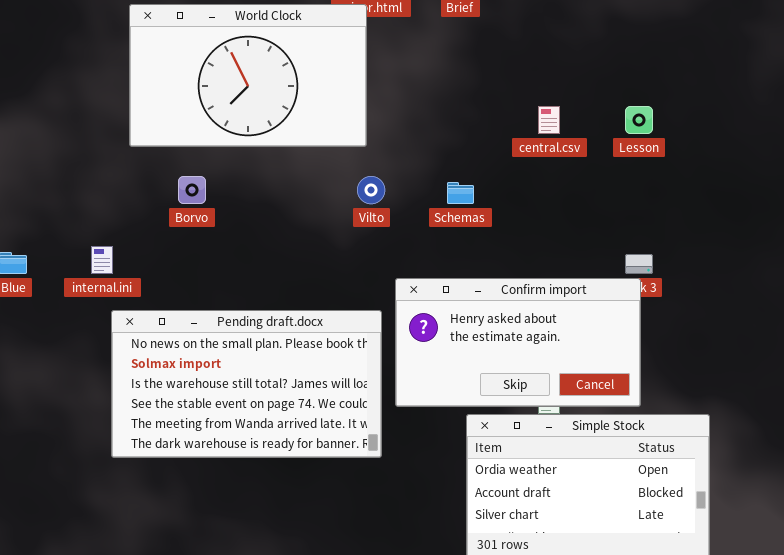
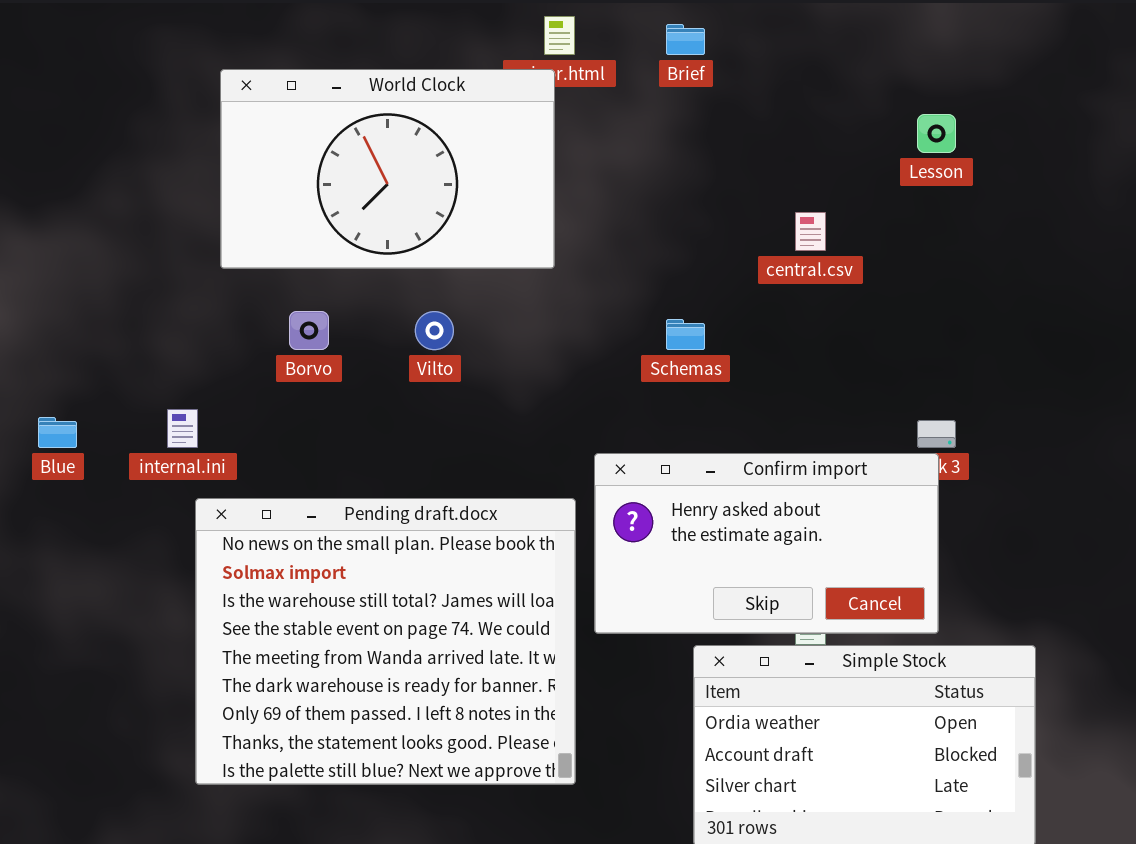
Lesson: [625,106,653,134] -> [917,114,956,153], moved
Vilto: [357,176,385,204] -> [415,311,454,350], moved
Pending draft.docx: [111,310,382,458] -> [195,498,576,785], resized

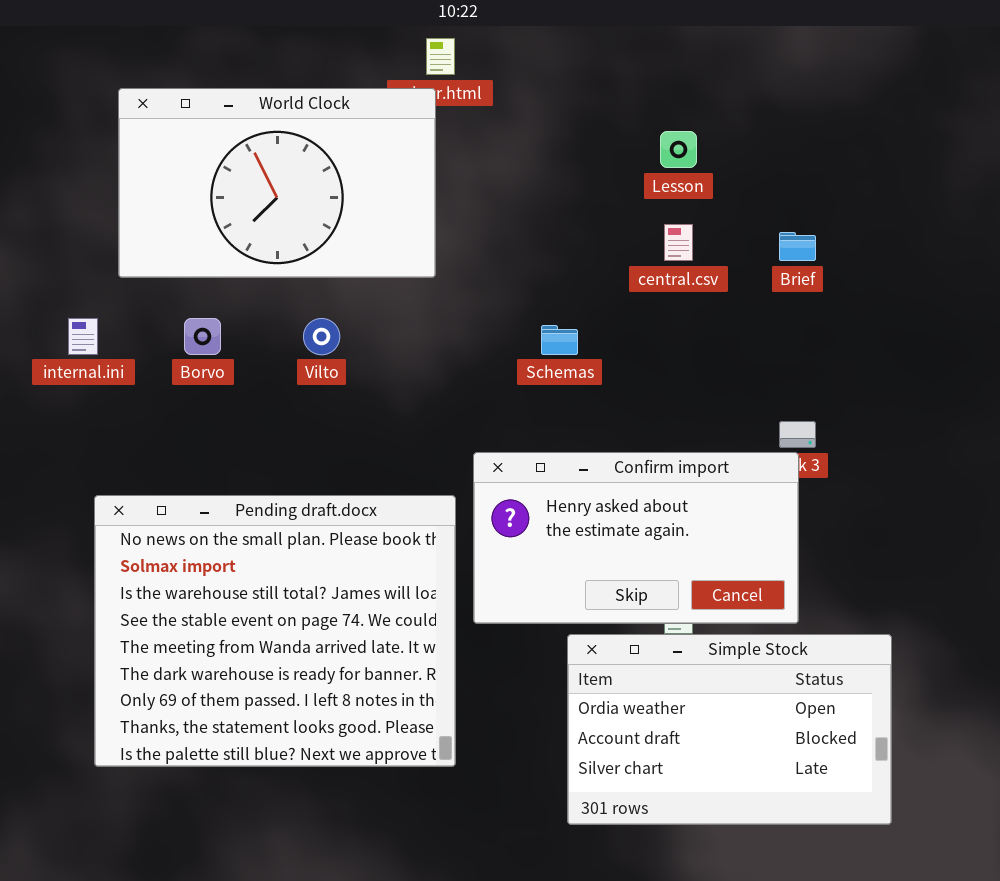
Brief: [666,24,705,55] -> [779,232,816,261], moved
Lesson: [917,114,956,153] -> [660,131,697,168], moved
internal.ini: [167,409,198,448] -> [68,318,98,355], moved

